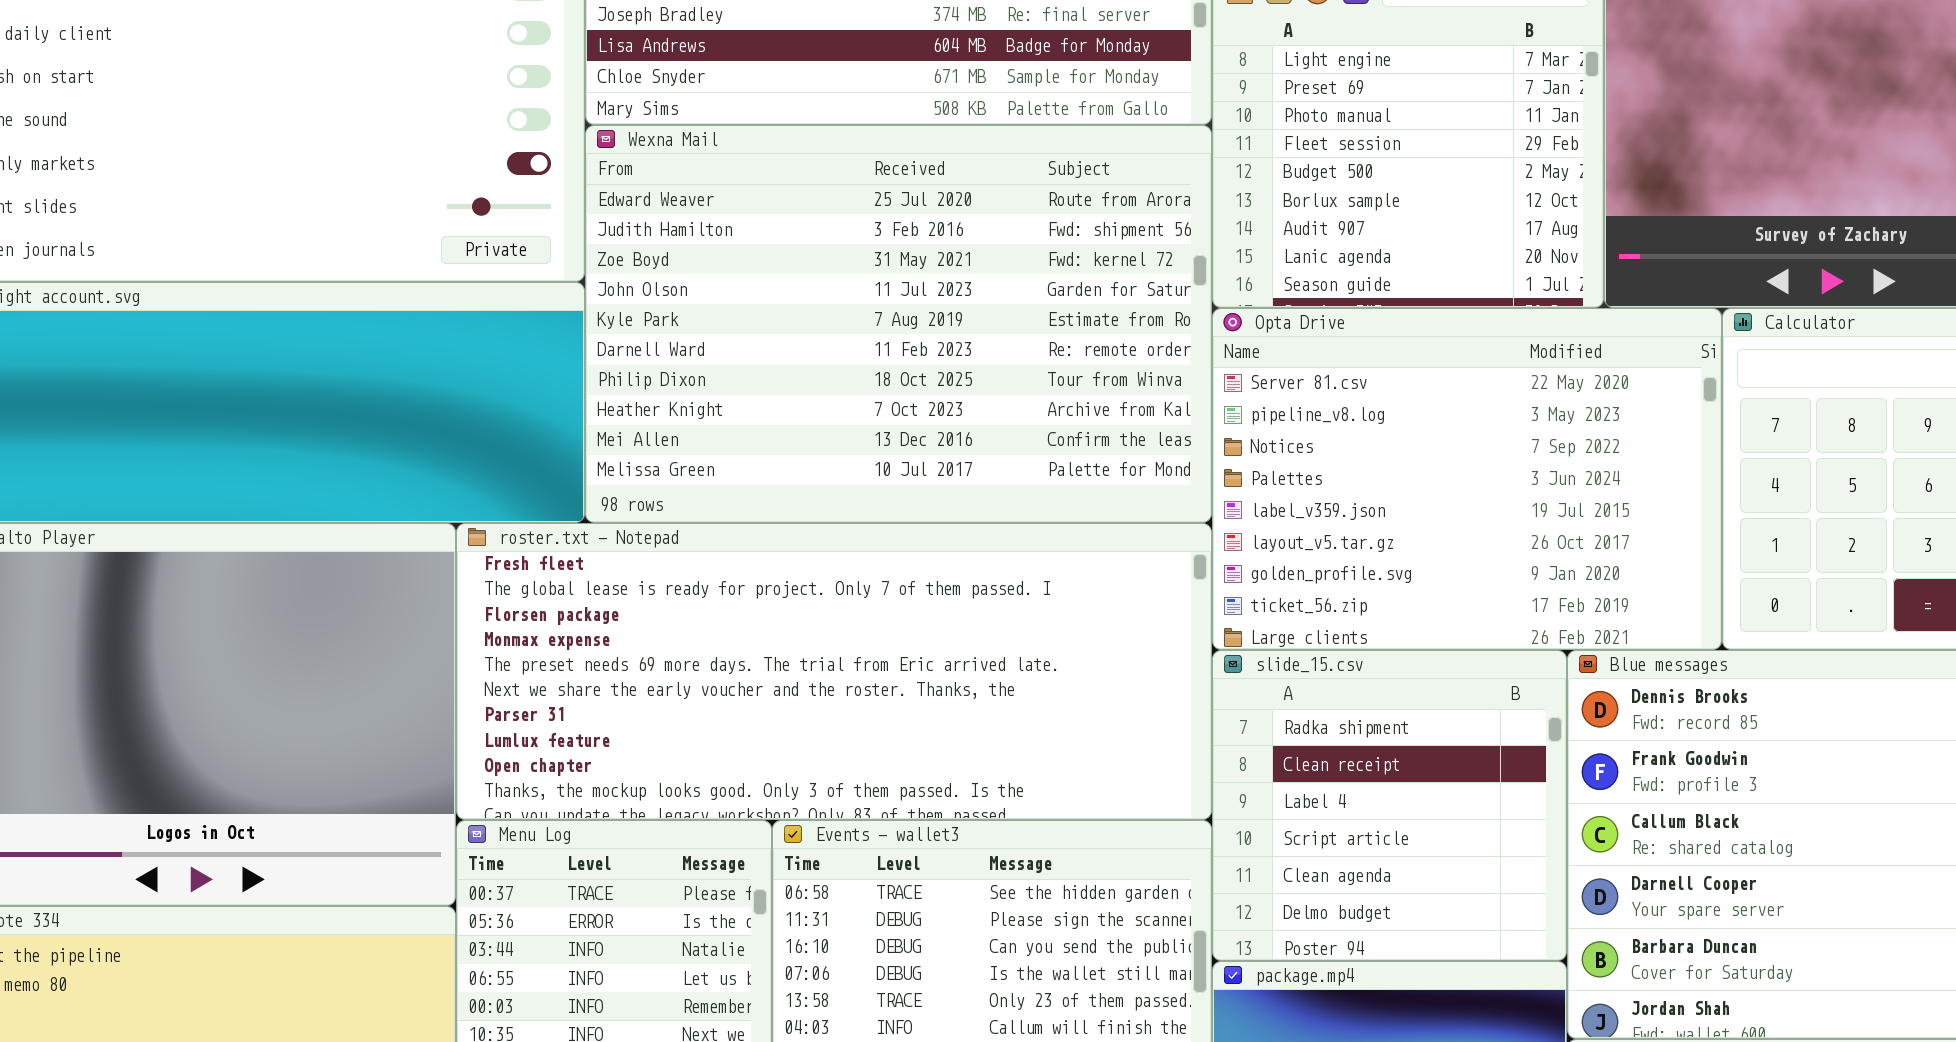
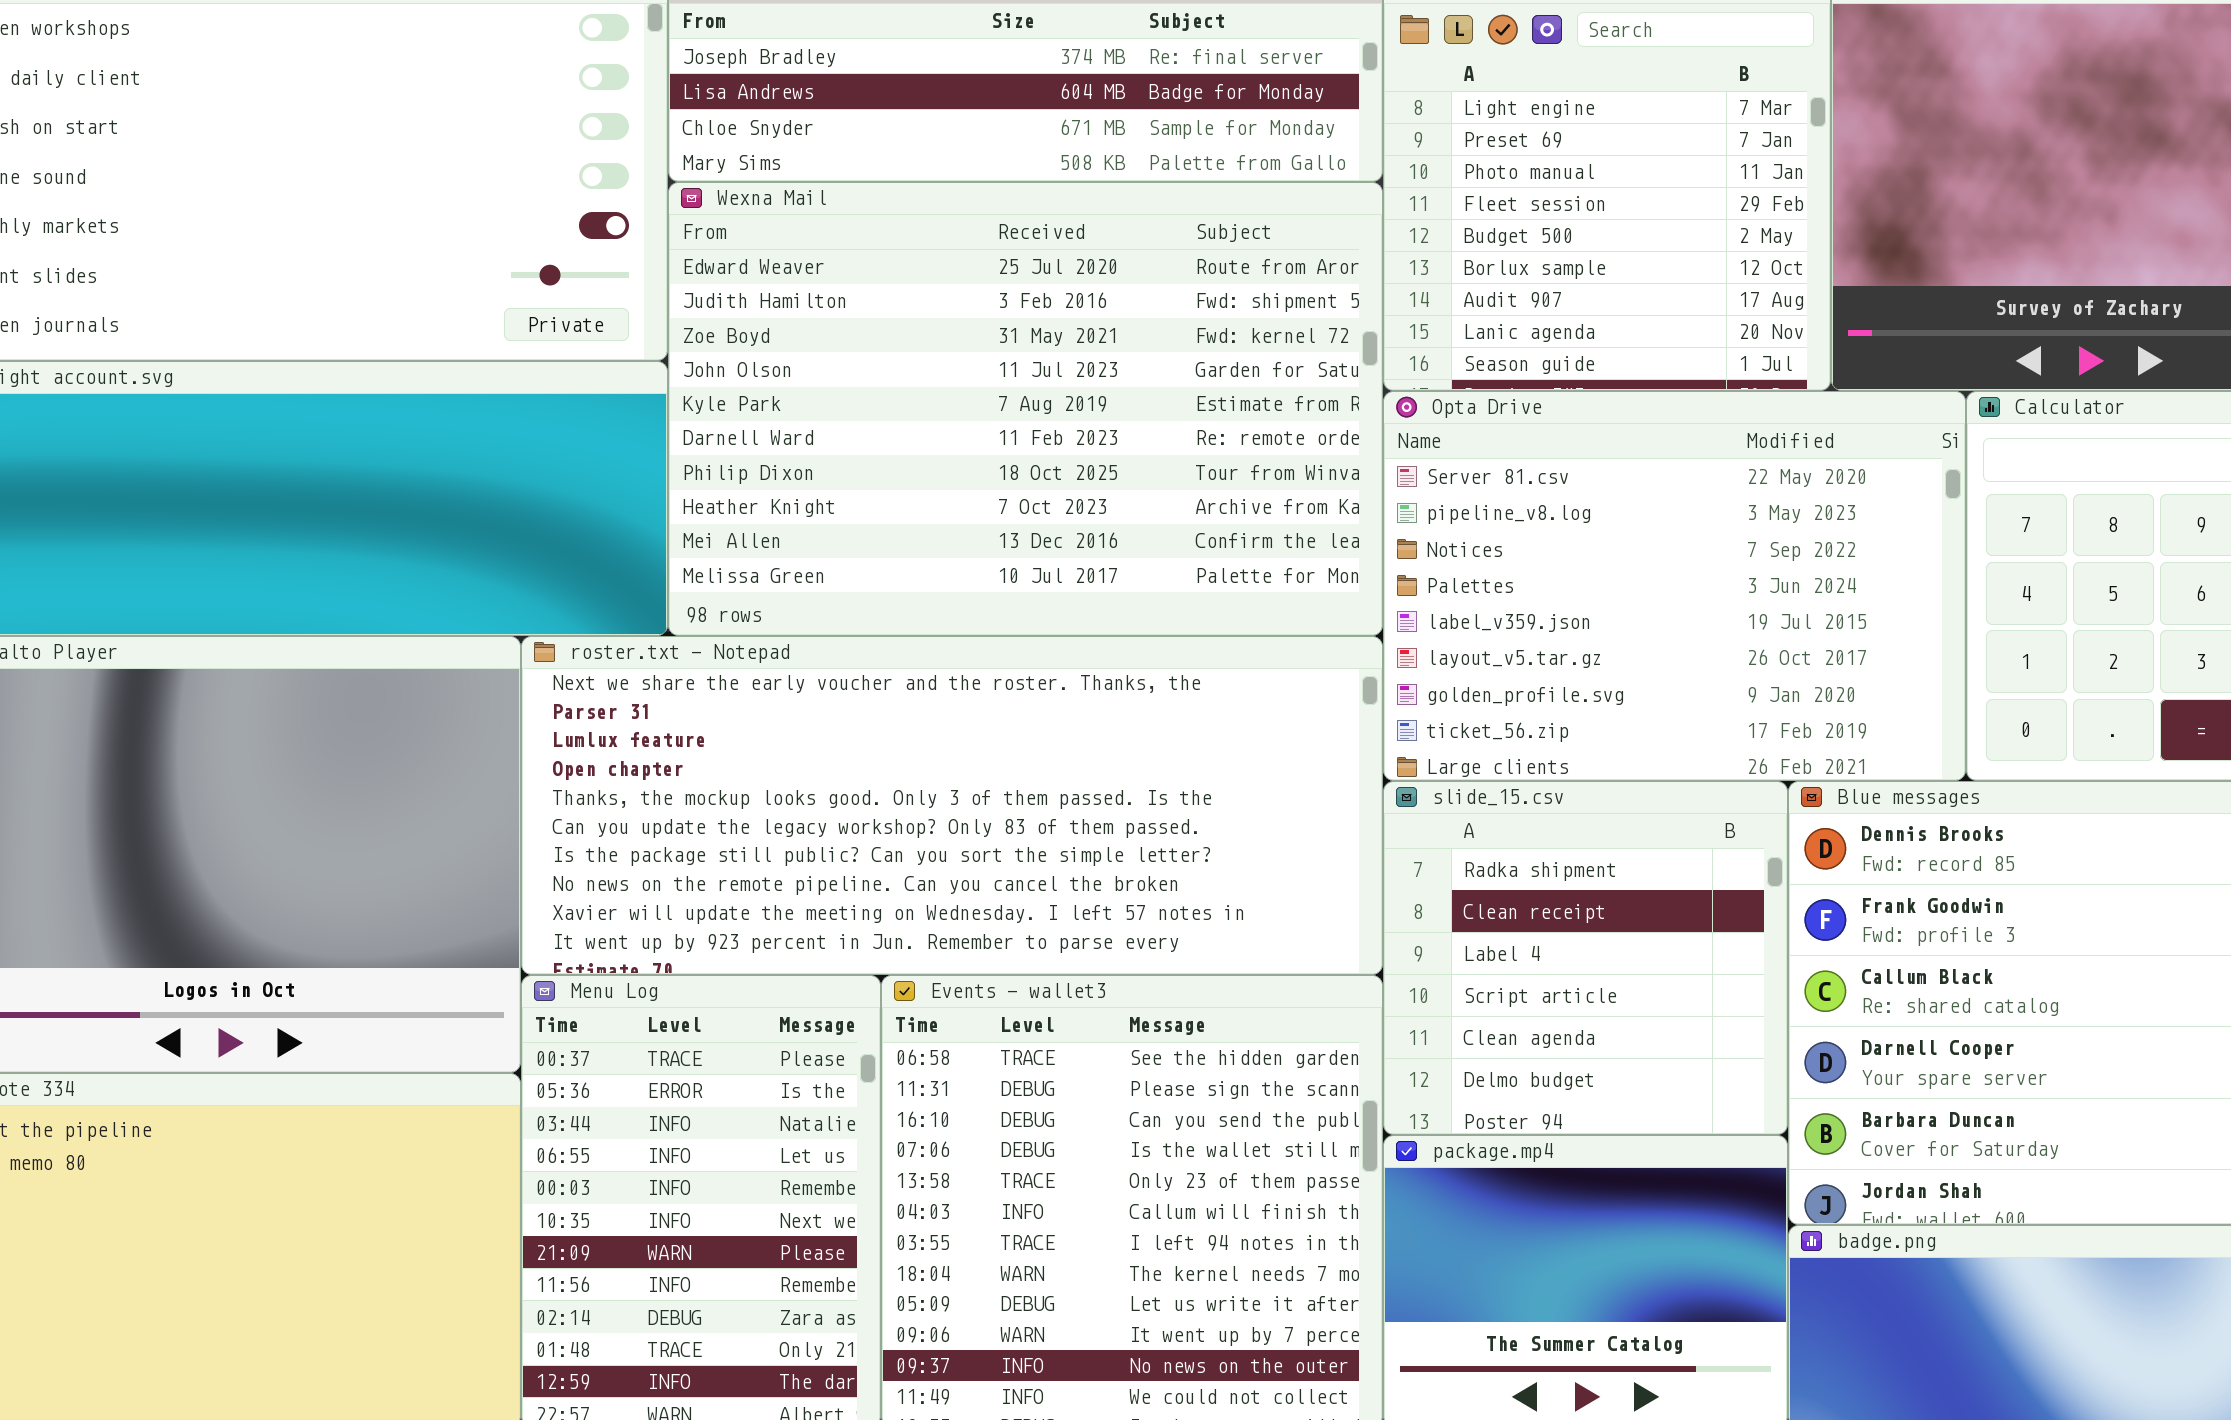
roster.txt - Notepad: [456,523,1212,820] -> [521,636,1383,975], scrolled down 5 rows

